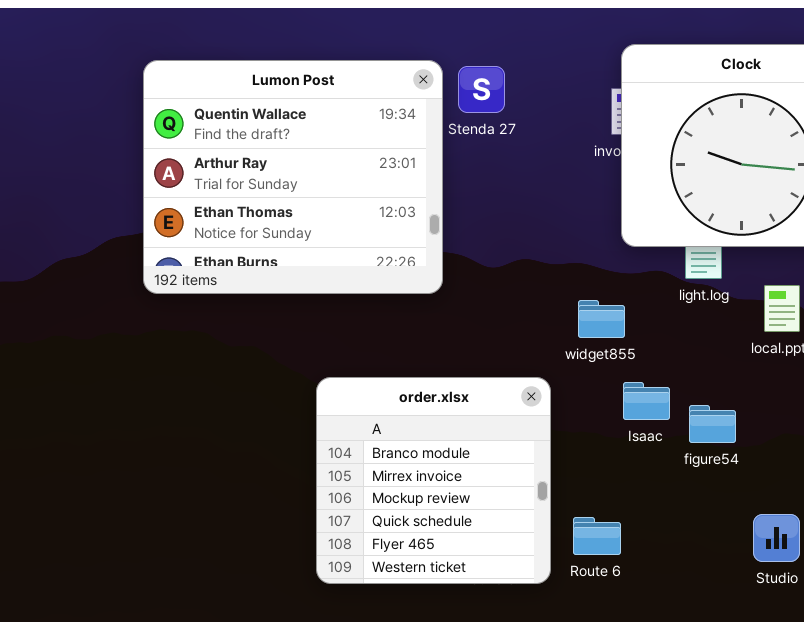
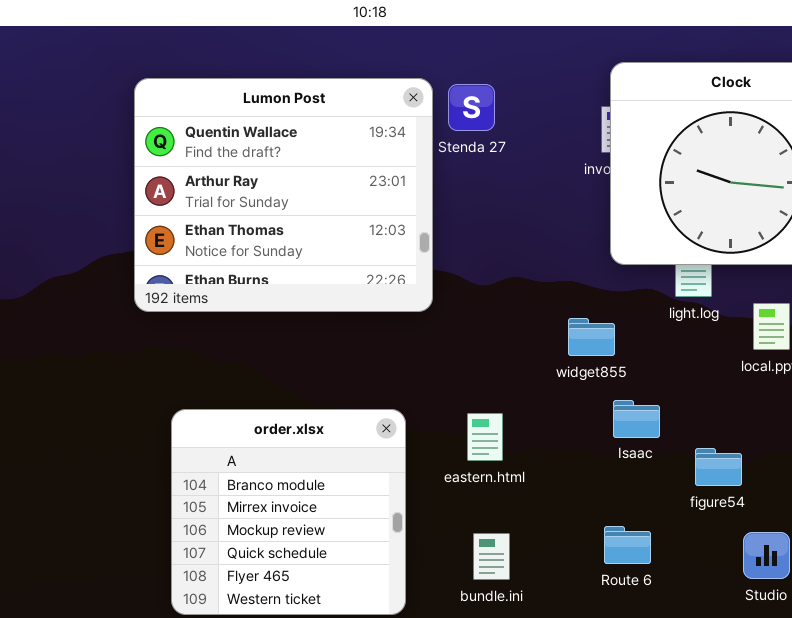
order.xlsx: [316,377,551,584] -> [171,409,406,615], moved
figure54: [689,405,736,443] -> [695,448,742,486], moved
Route 6: [573,517,621,555] -> [604,526,651,564], moved

